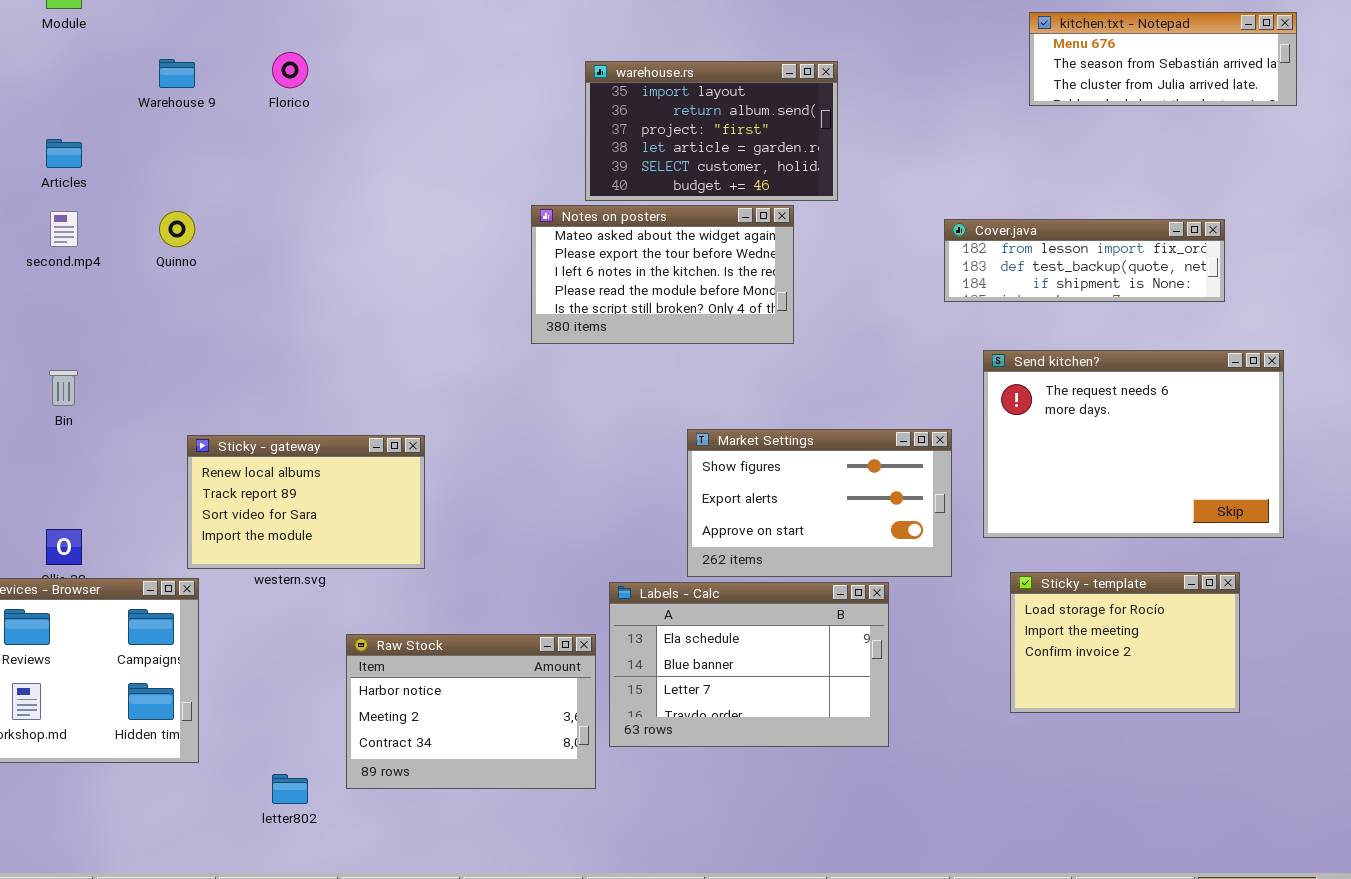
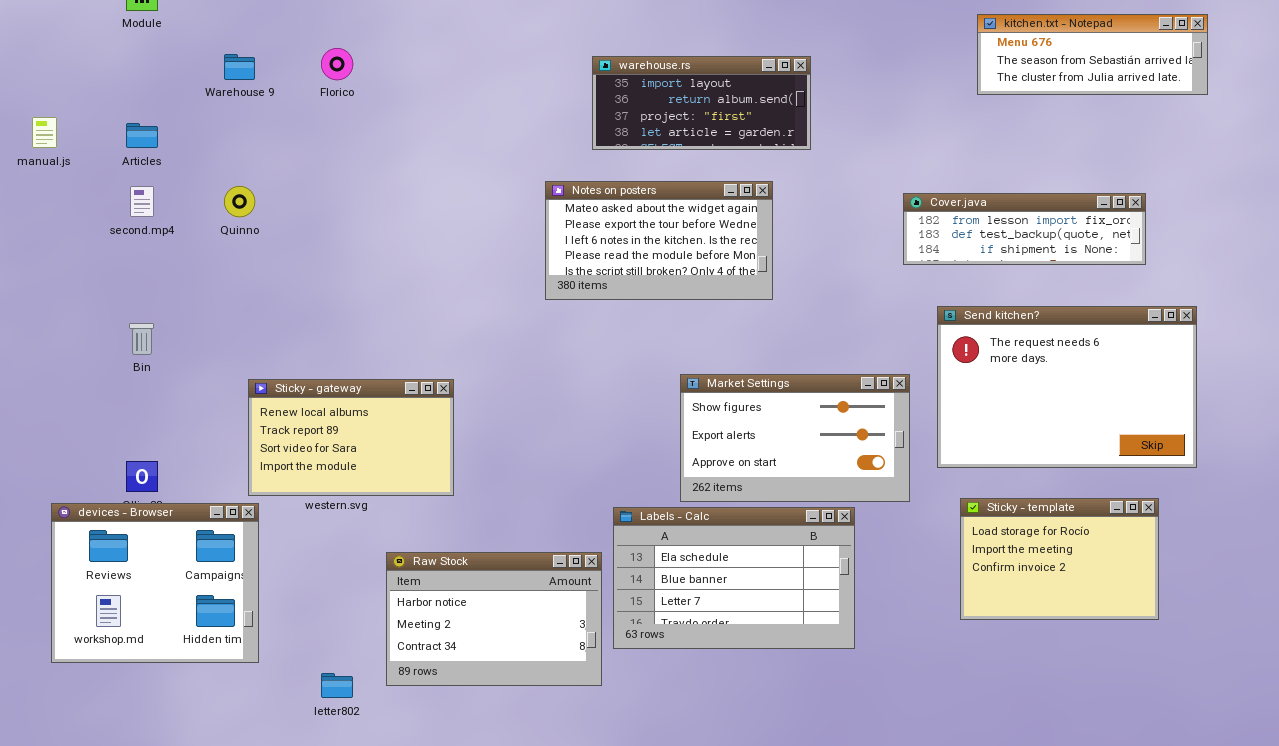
warehouse.rs: [585,61,838,201] -> [592,56,811,150], resized

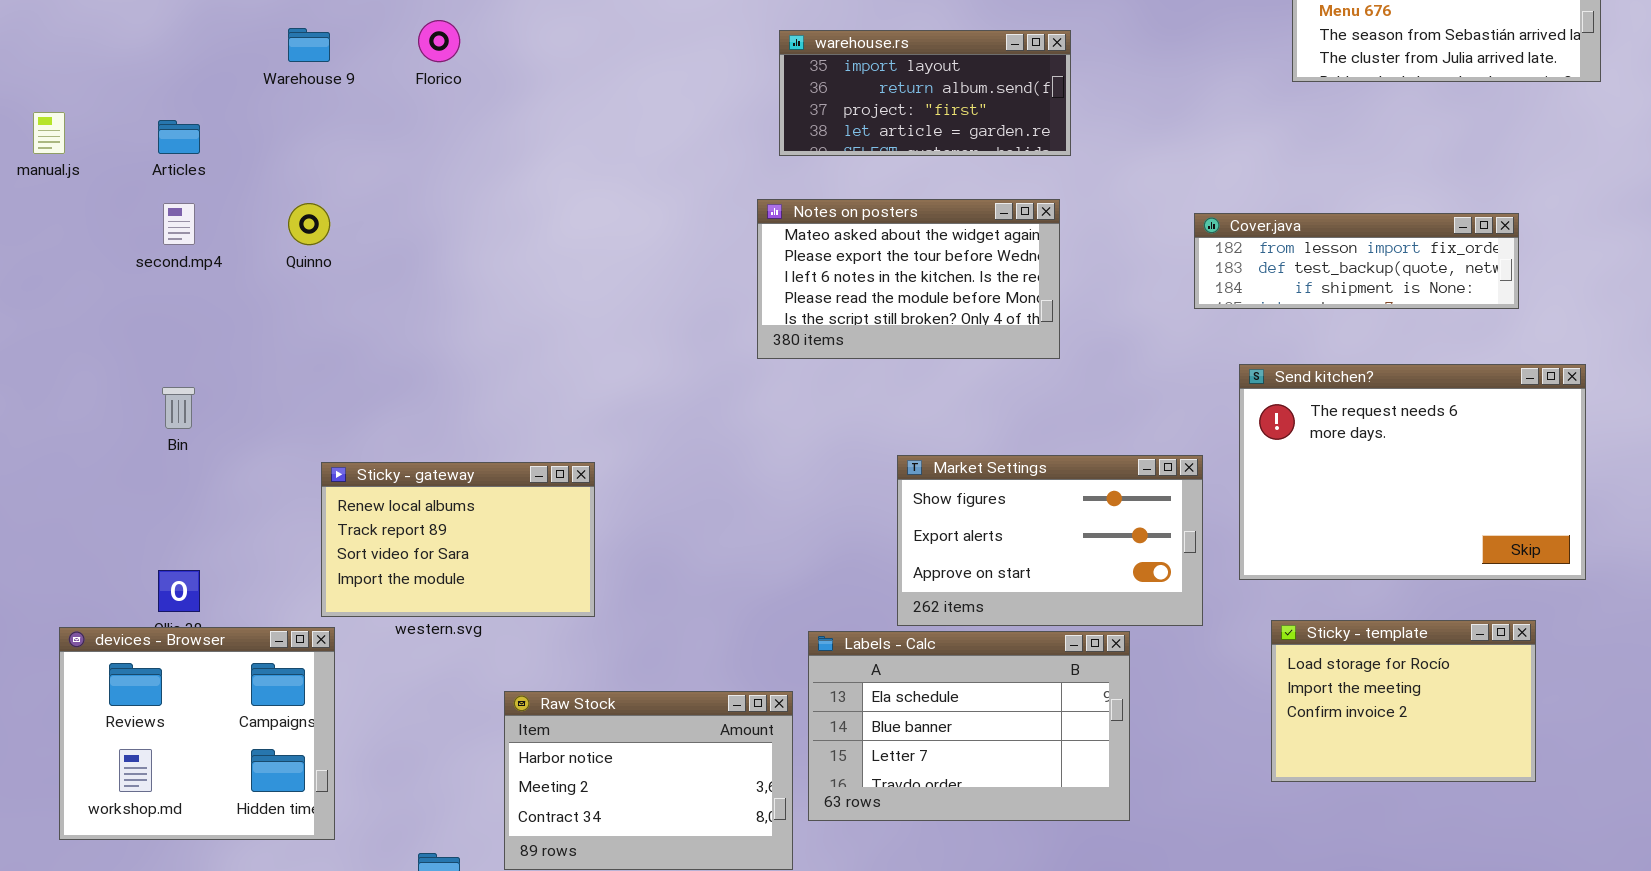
Notes on posters: [545,181,773,300] -> [757,199,1060,359], moved

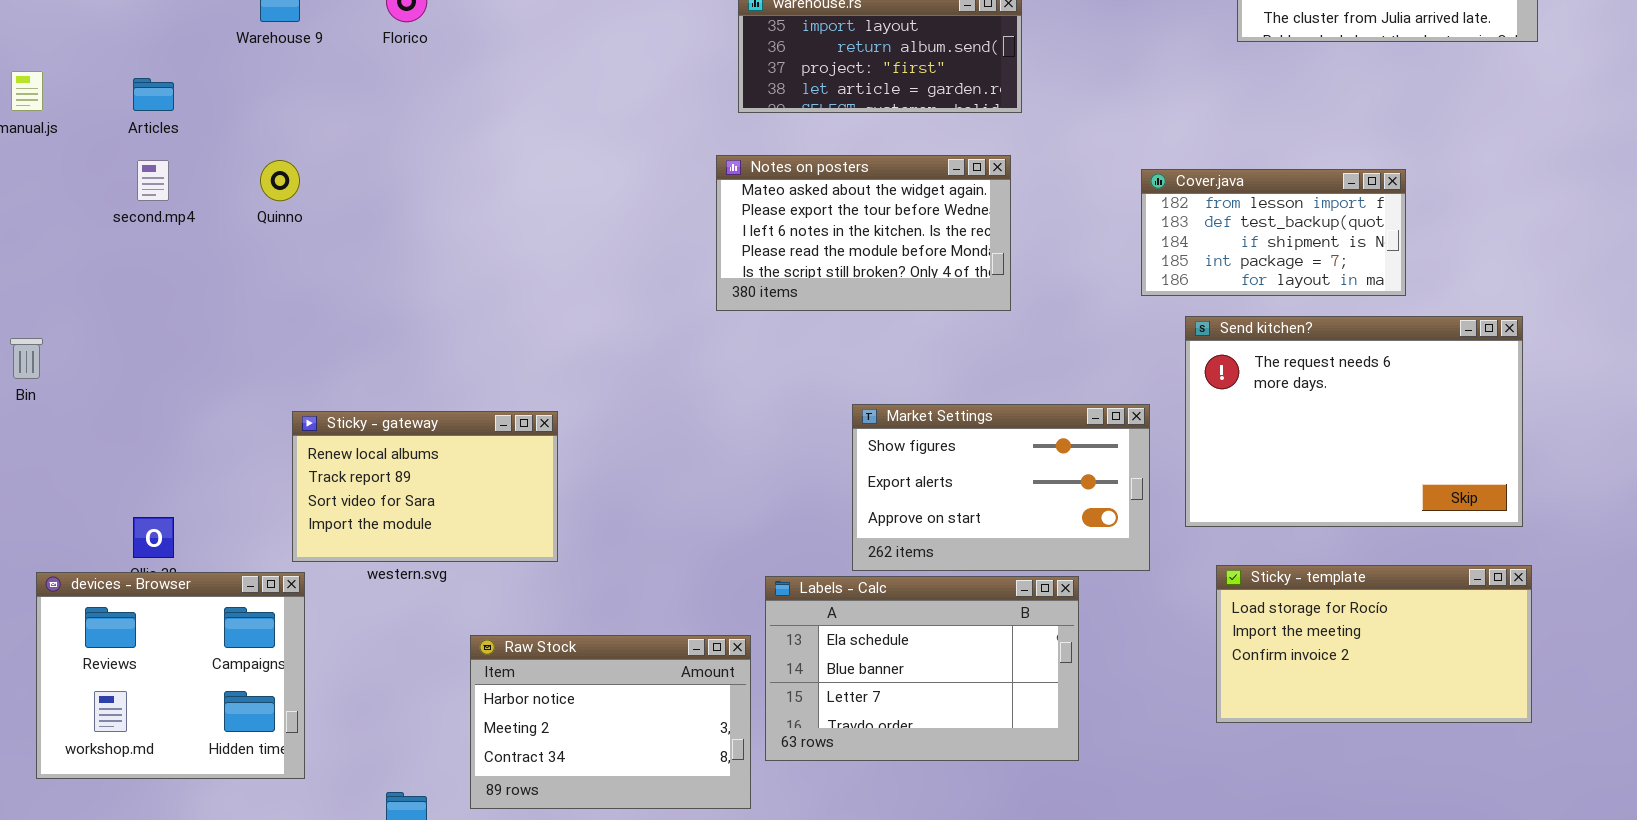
Cover.java: [1194,213,1519,309] -> [1141,169,1406,296], resized
Bin: [162,387,195,429] -> [10,338,43,379], moved
Sticky - template: [1271,620,1536,782] -> [1216,565,1532,723], resized

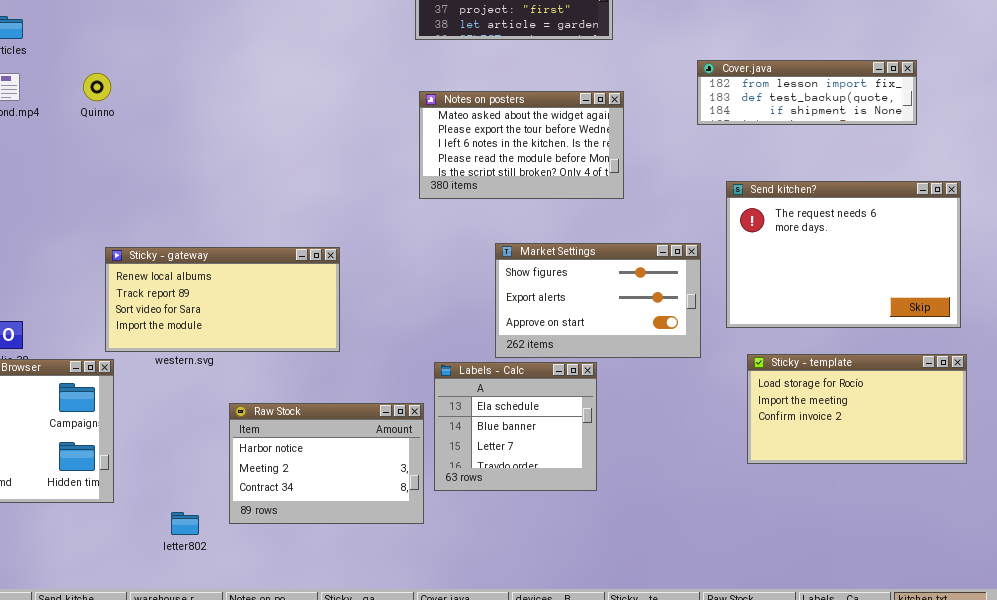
Notes on posters: [716,155,1011,311] -> [419,91,624,199], moved
Cover.java: [1141,169,1406,296] -> [697,60,917,125], moved, resized
Sticky - gateway: [292,411,558,562] -> [105,247,340,352], resized
Labels - Calc: [765,576,1079,761] -> [434,362,597,491], resized

